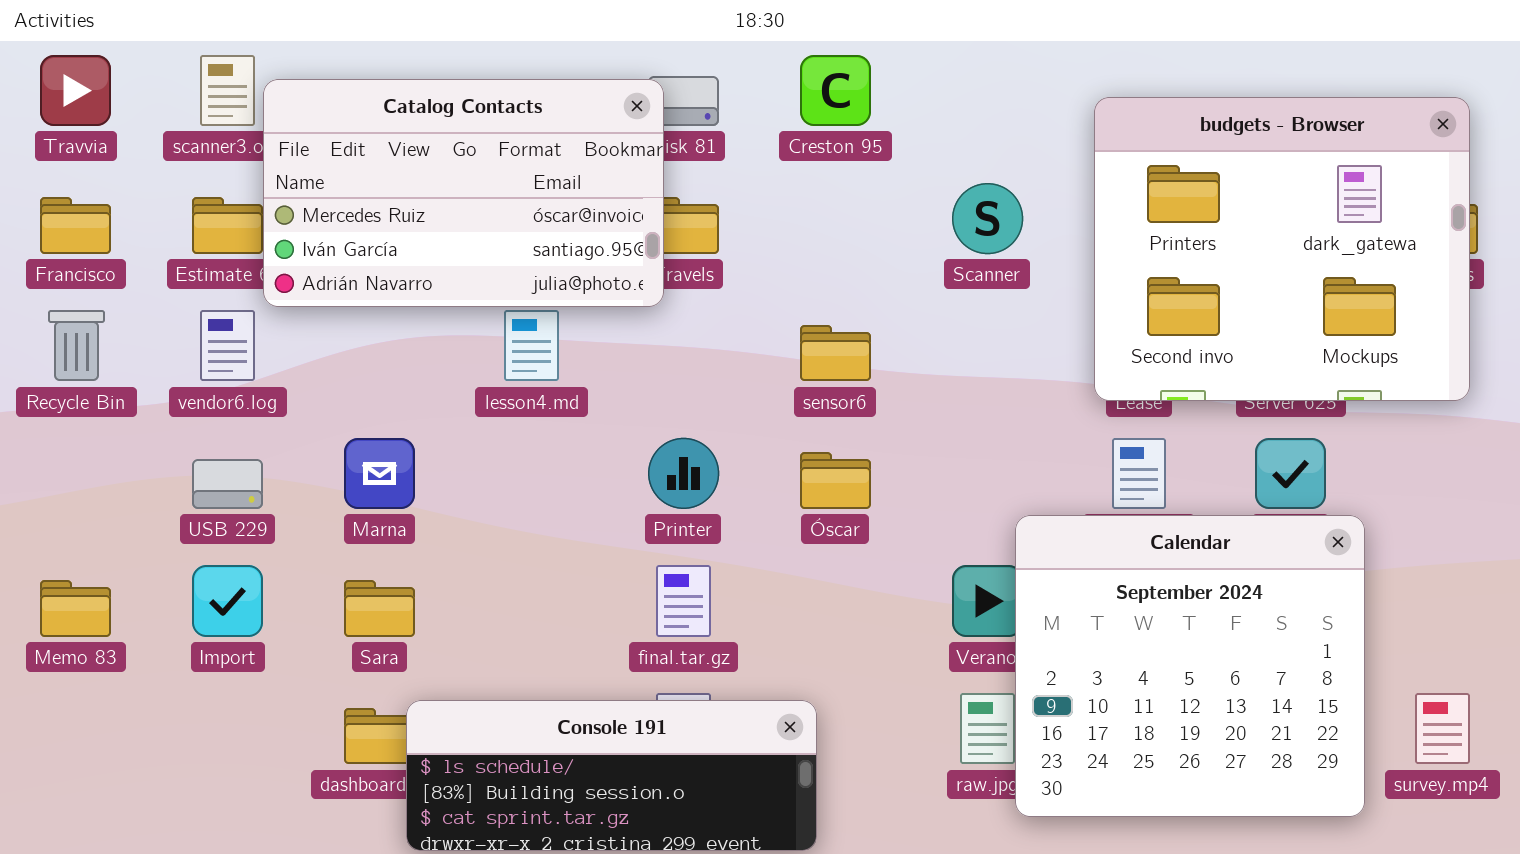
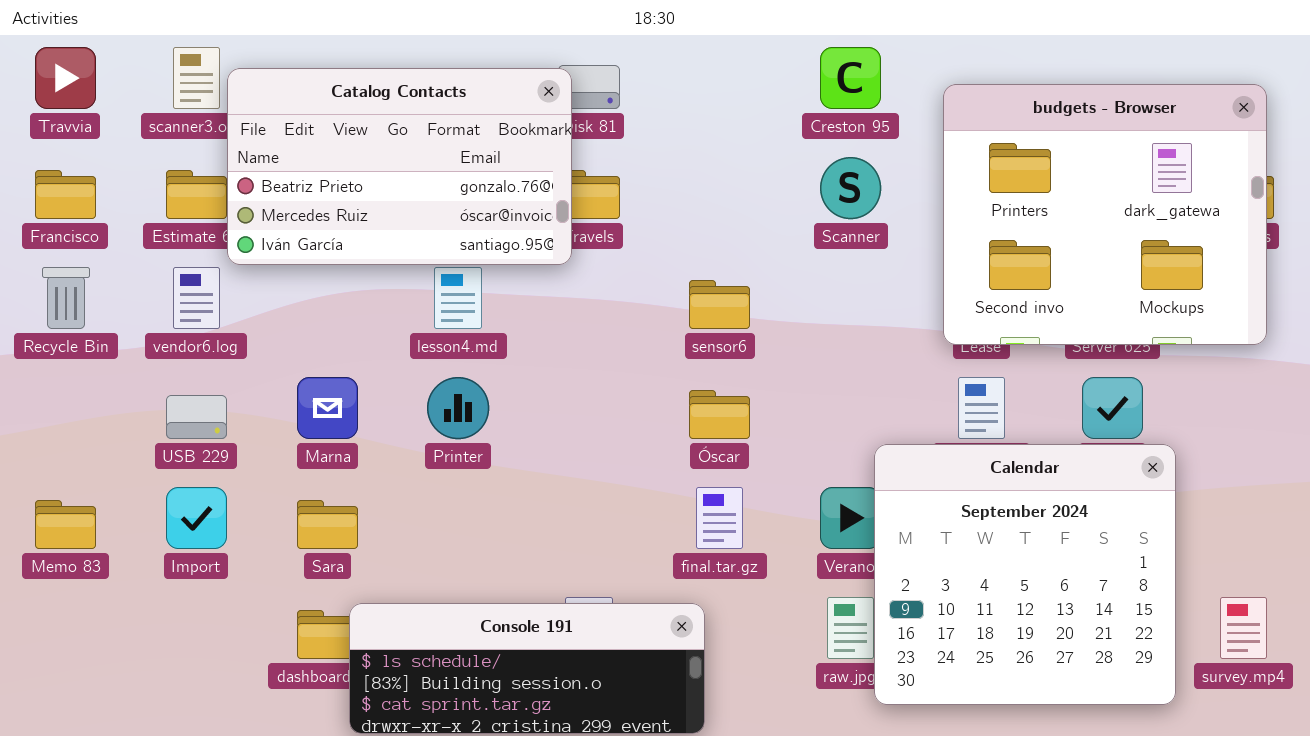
Creston 95: [800,55,871,126] -> [820,47,881,109], moved
Catalog Contacts: [263,79,664,307] -> [227,68,572,265], scrolled up 1 row
Printer: [648,438,719,509] -> [427,377,489,439], moved
final.tar.gz: [656,565,711,637] -> [696,487,743,549], moved

